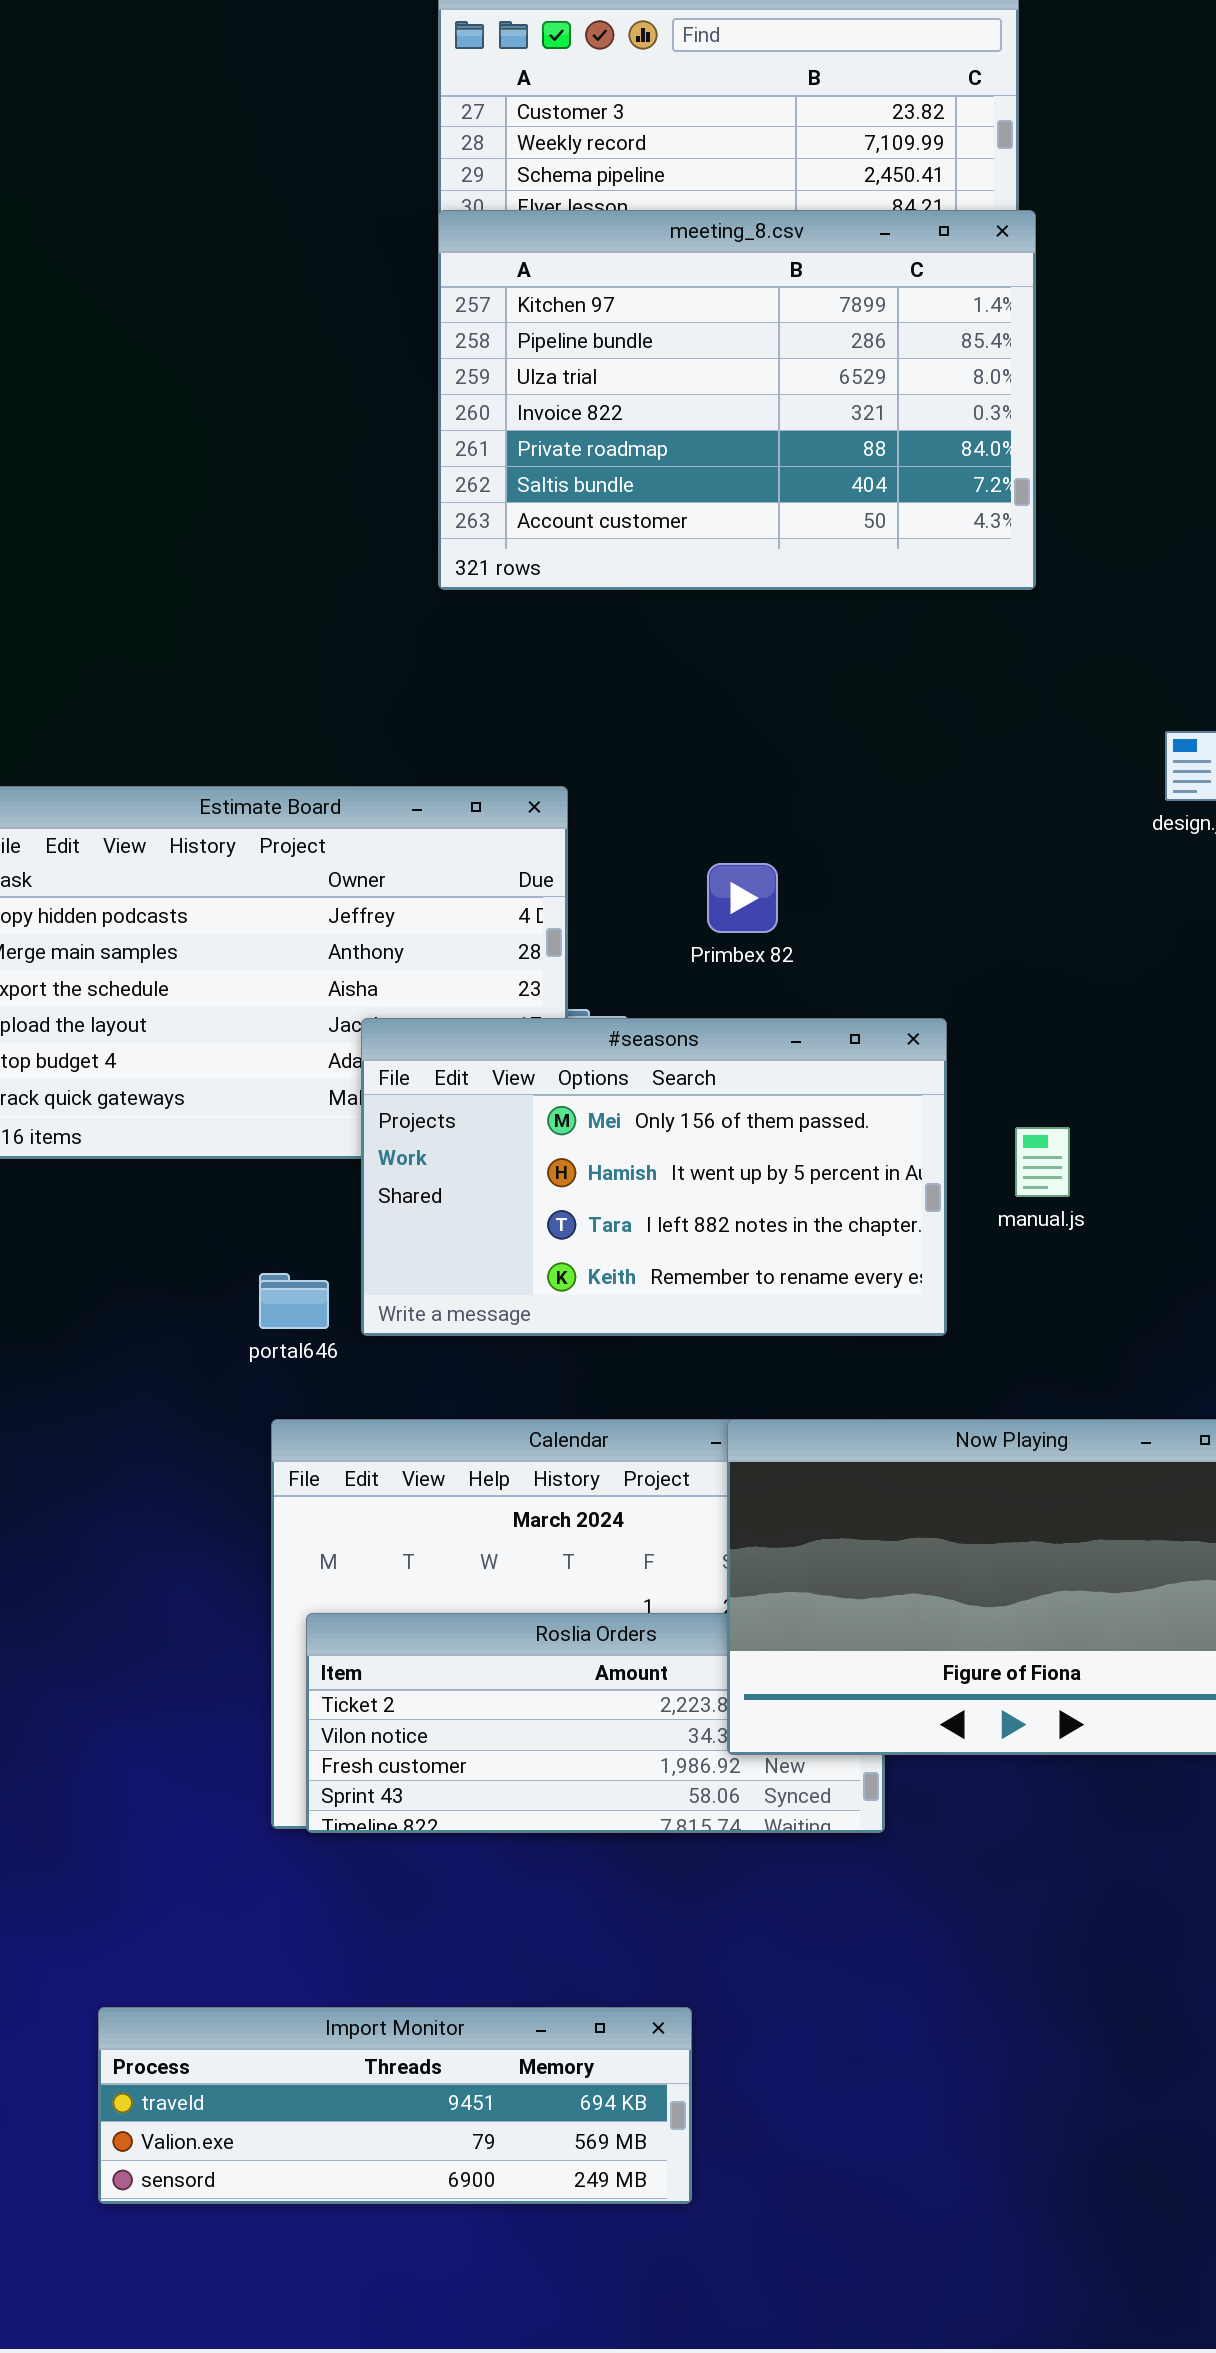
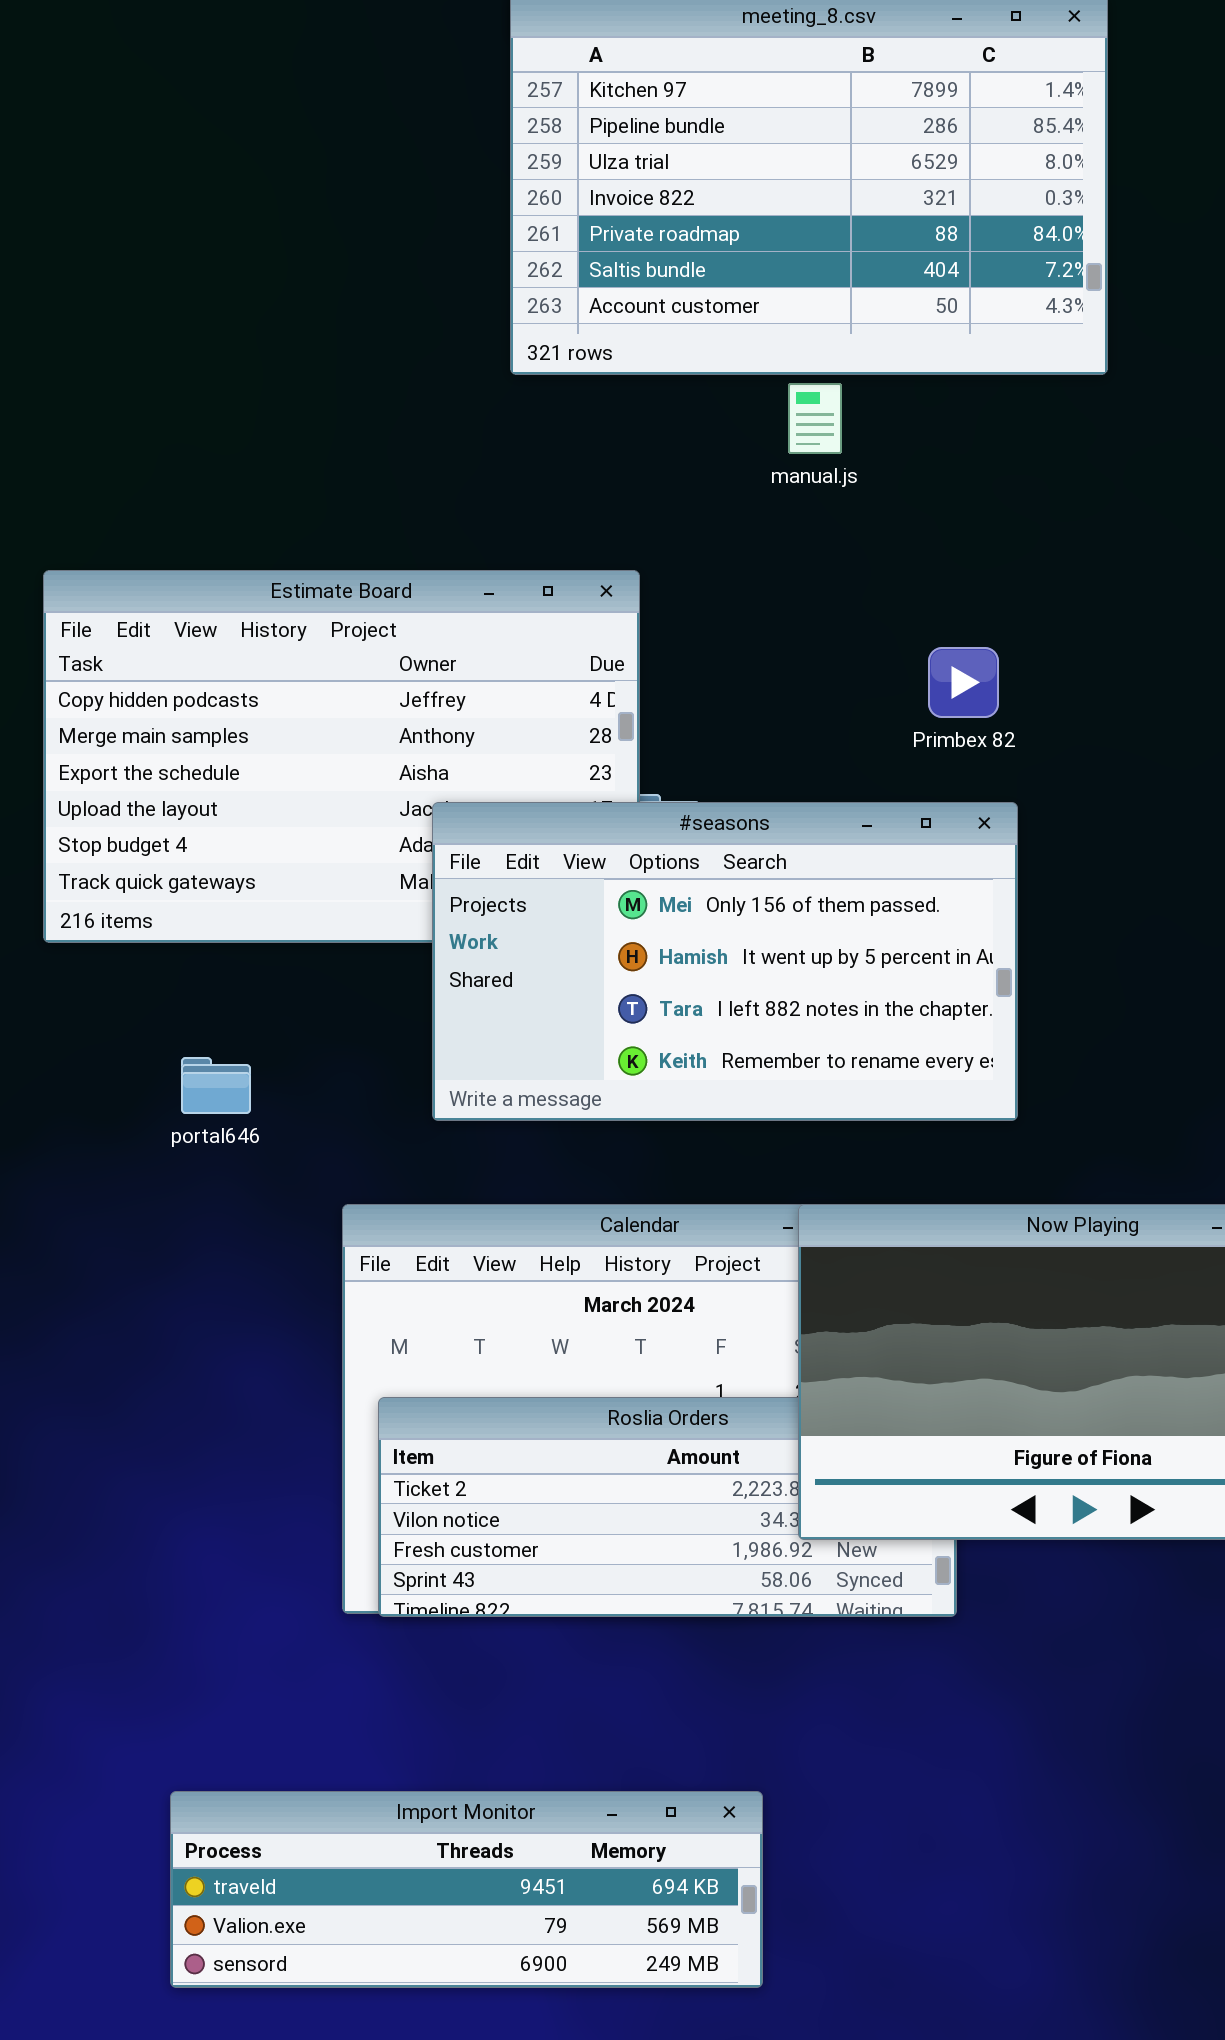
Primbex 82: [707,863,778,933] -> [928,647,999,718], moved
manual.js: [1015,1127,1070,1197] -> [788,383,842,454], moved
portal646: [259,1273,329,1329] -> [181,1057,251,1114], moved

